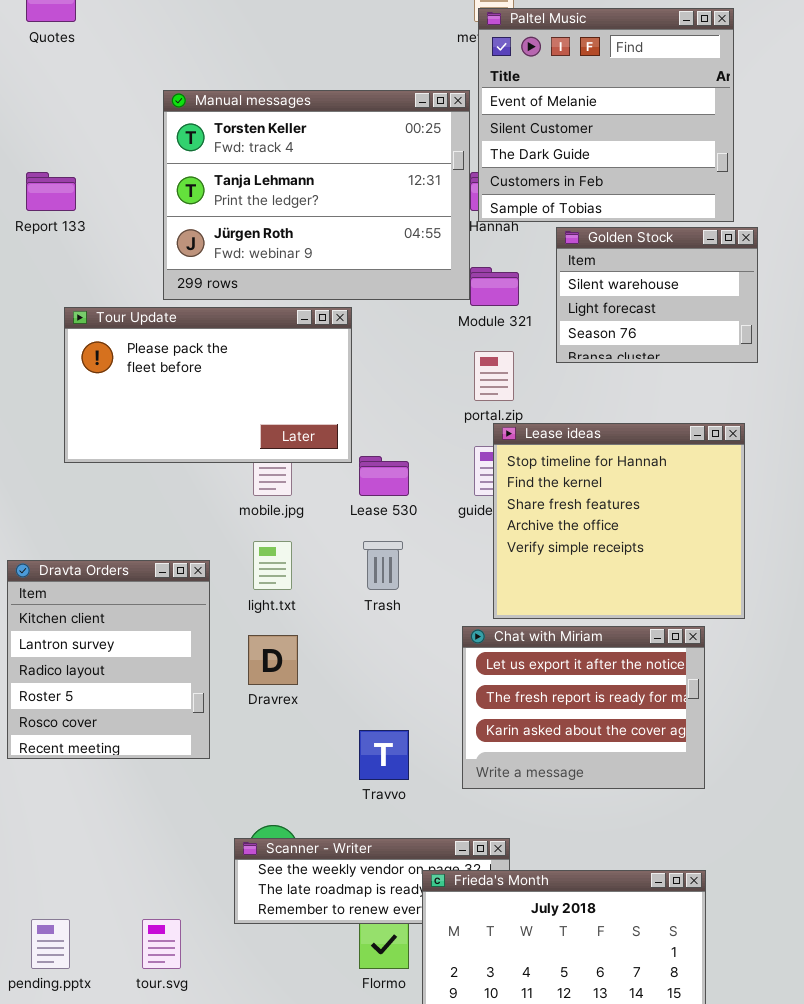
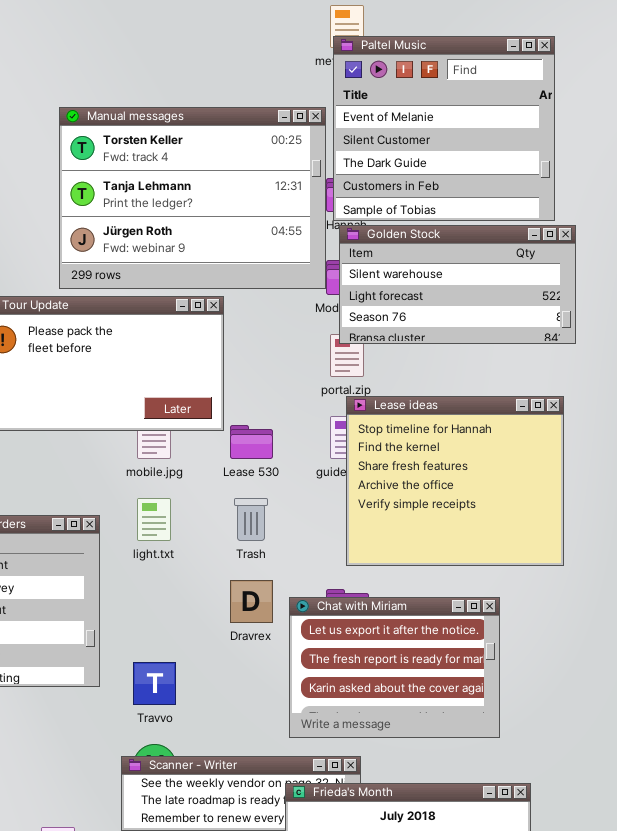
Golden Stock: [556,227,758,363] -> [339,225,576,344], resized
Chat with Miriam: [462,626,705,789] -> [289,597,500,738], moved
Dravrex: [248,635,298,685] -> [230,580,273,623], moved
Travvo: [359,730,409,780] -> [133,662,176,705], moved

